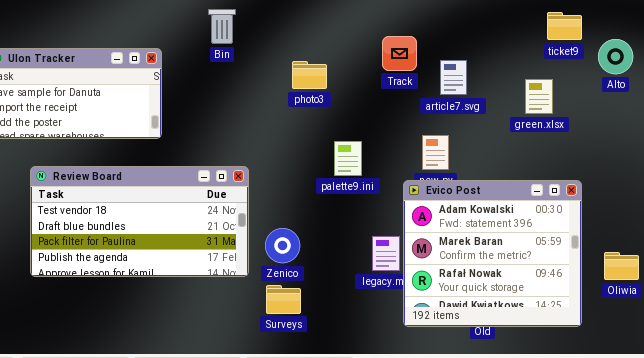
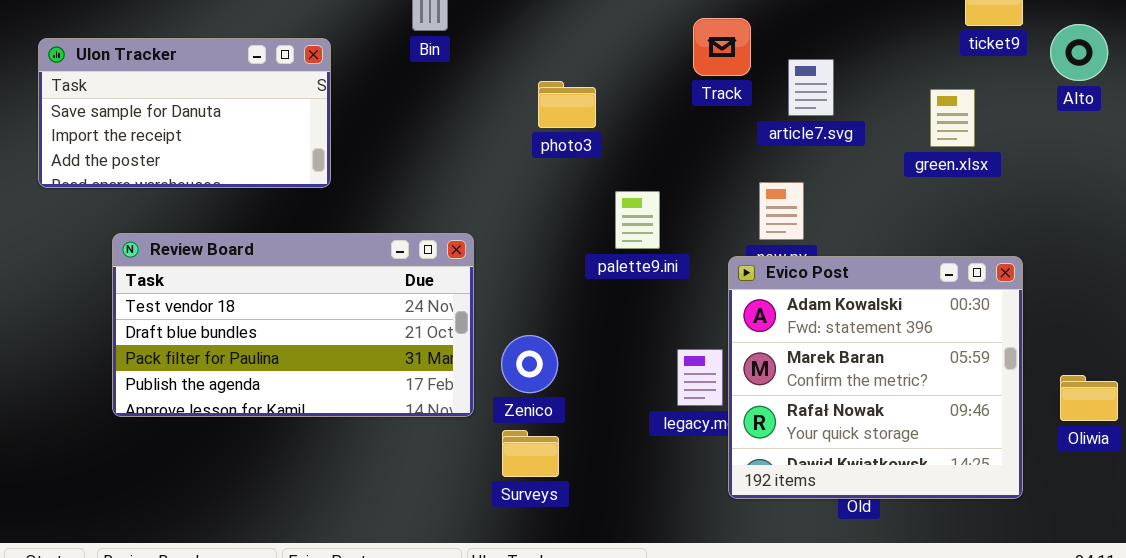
photo3: [292,61,327,89] -> [538,81,596,128], moved

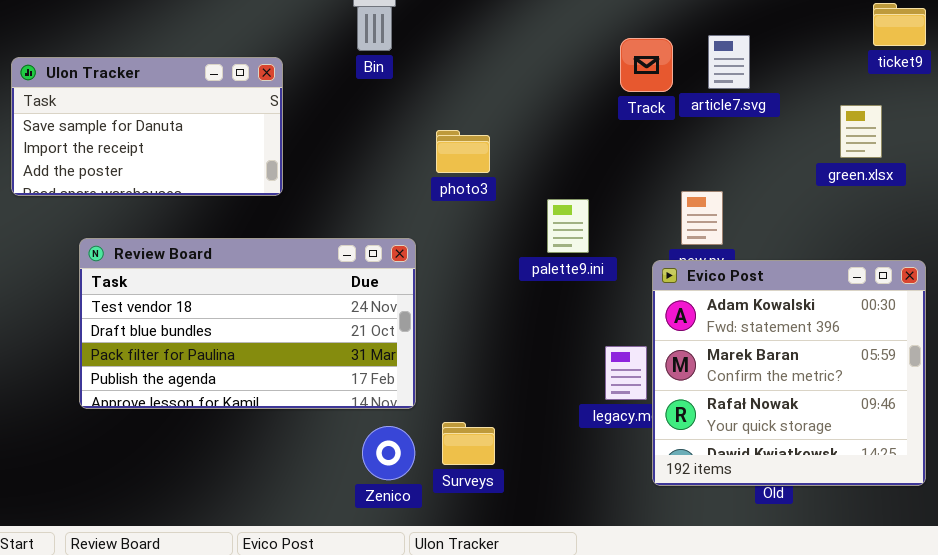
article7.svg: [788,59,834,116] -> [708,35,750,89], moved
photo3: [538,81,596,128] -> [436,130,490,173], moved
Zenico: [501,335,558,393] -> [362,426,415,480], moved

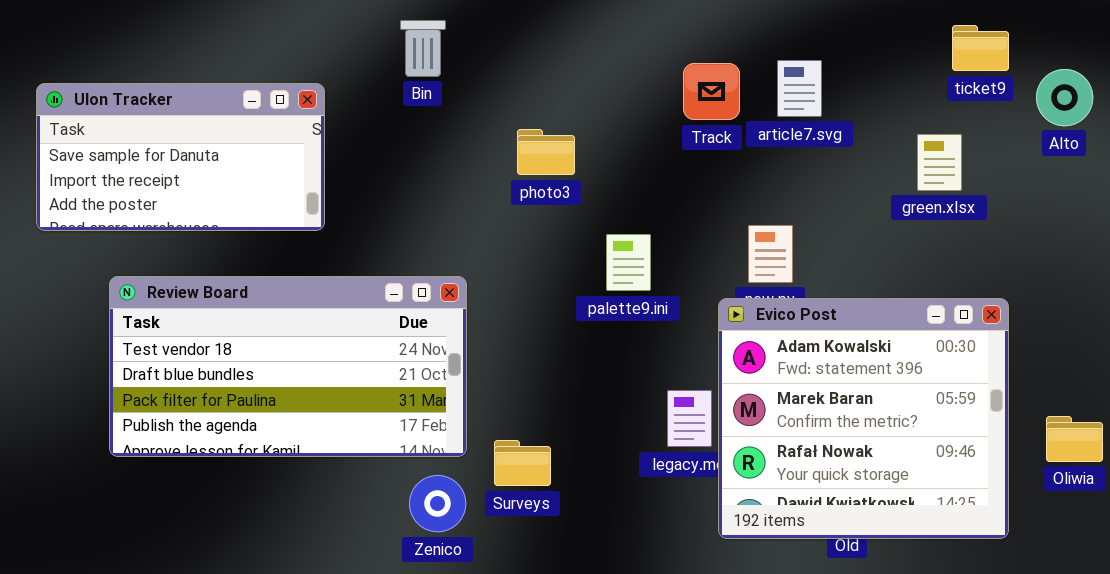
photo3: [436,130,490,173] -> [517,129,575,175], moved
Surveys: [442,422,495,465] -> [494,440,551,486], moved

